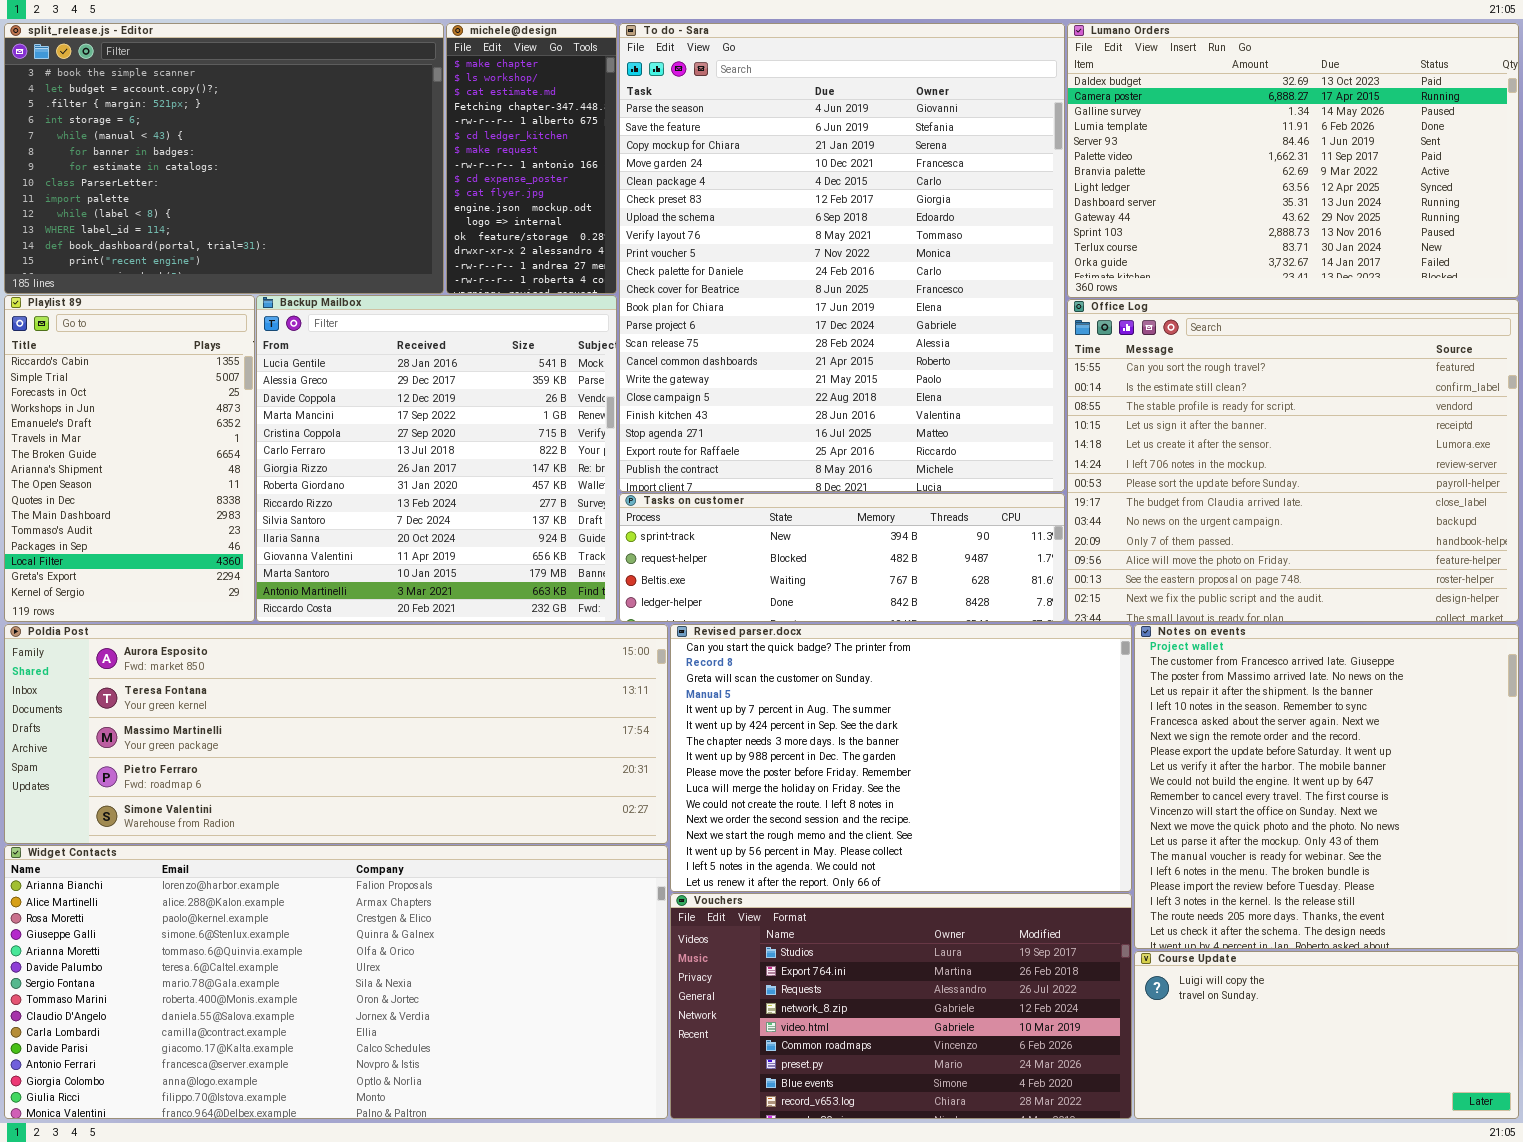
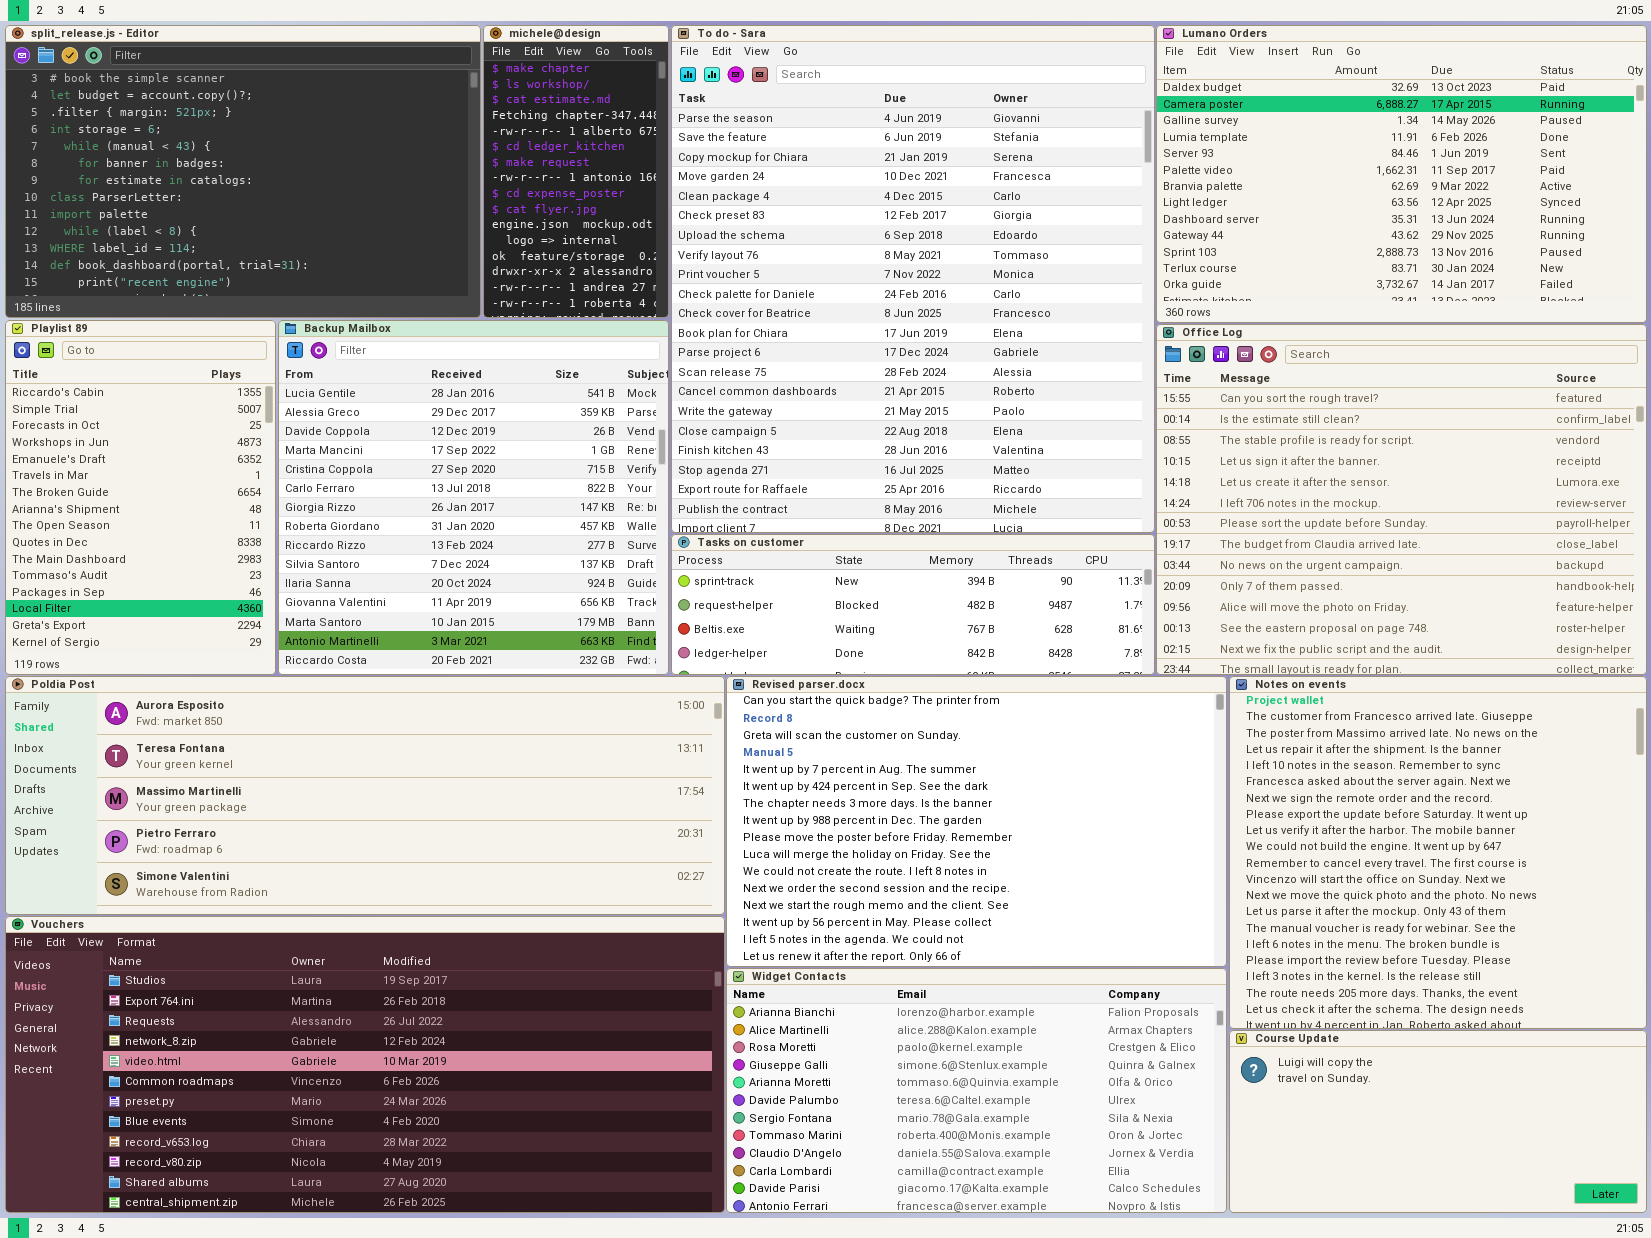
Widget Contacts: [4,845,668,1119] -> [726,968,1227,1213], moved, resized
Vouchers: [670,893,1132,1119] -> [5,916,725,1213], moved, resized

